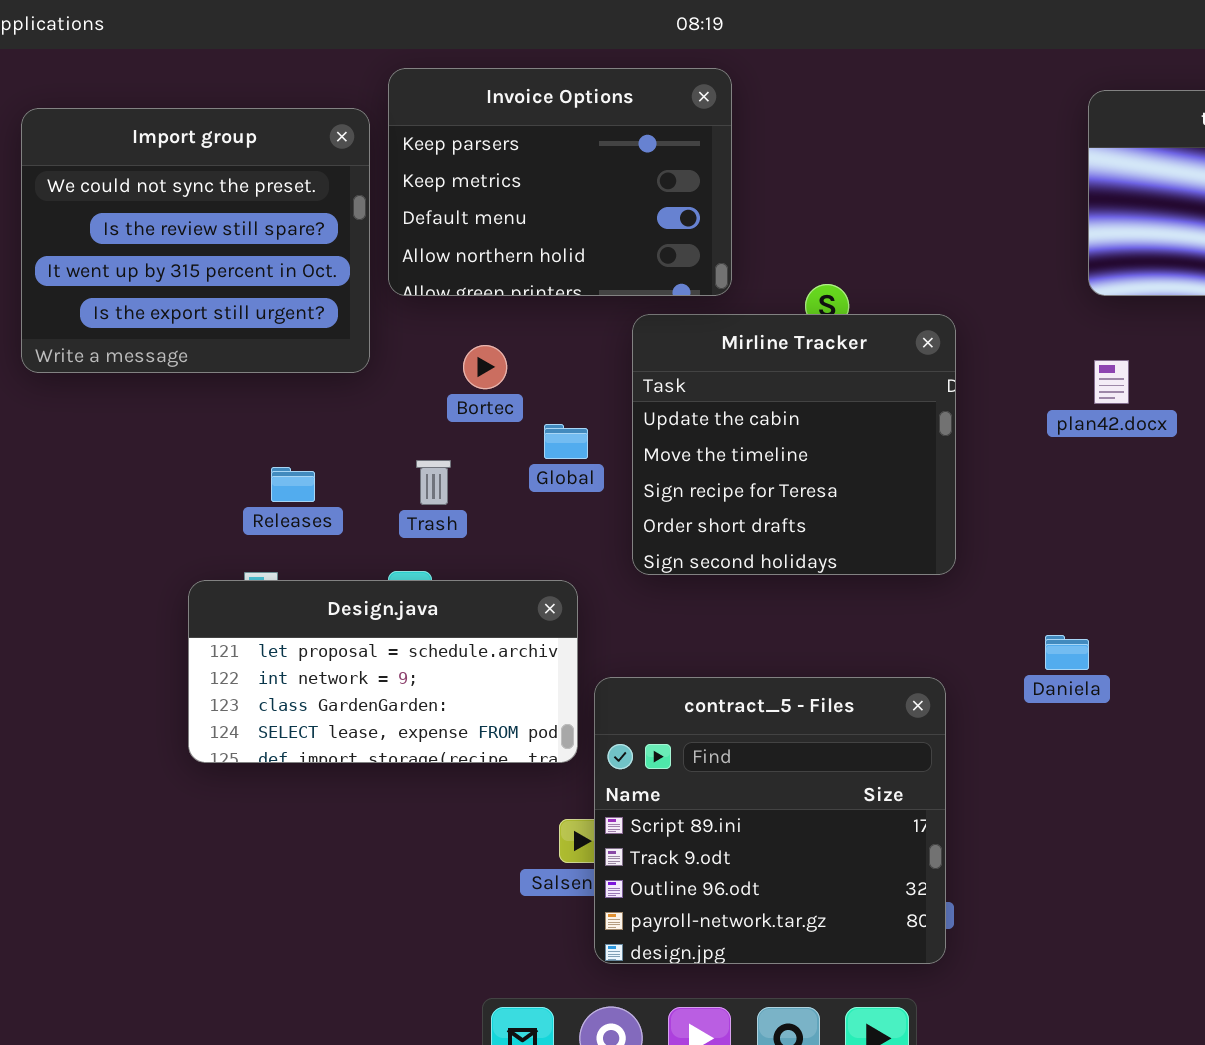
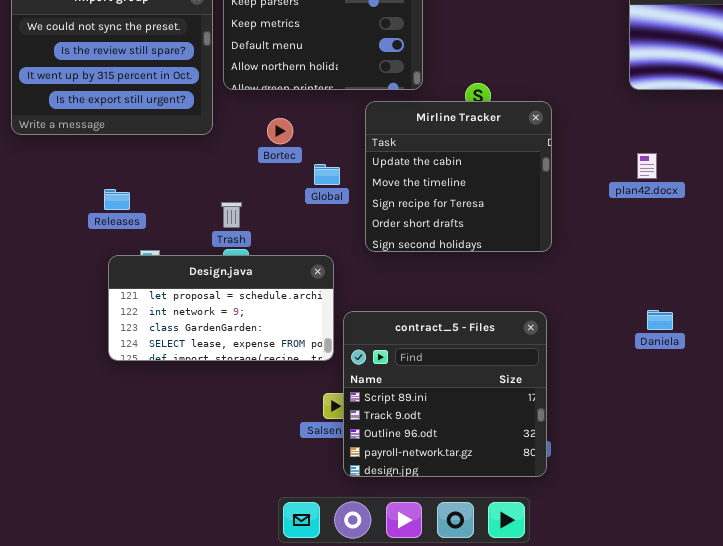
plan42.docx: [1094,360,1129,404] -> [637,153,657,179], moved
Trash: [416,460,451,505] -> [221,202,242,228], moved
Releases: [271,467,315,502] -> [104,189,130,210], moved
Daniela: [1045,635,1089,670] -> [647,310,673,330], moved

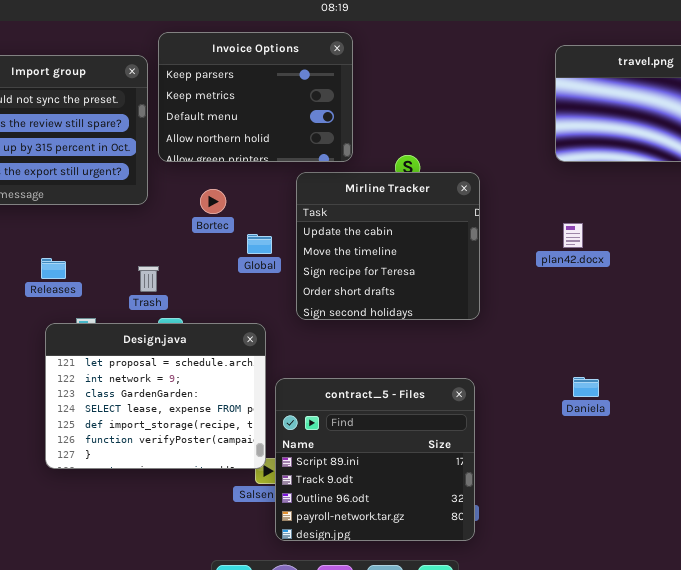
Trash: [221,202,242,228] -> [138,266,159,292], moved
Design.java: [108,255,334,361] -> [45,323,266,469], resized

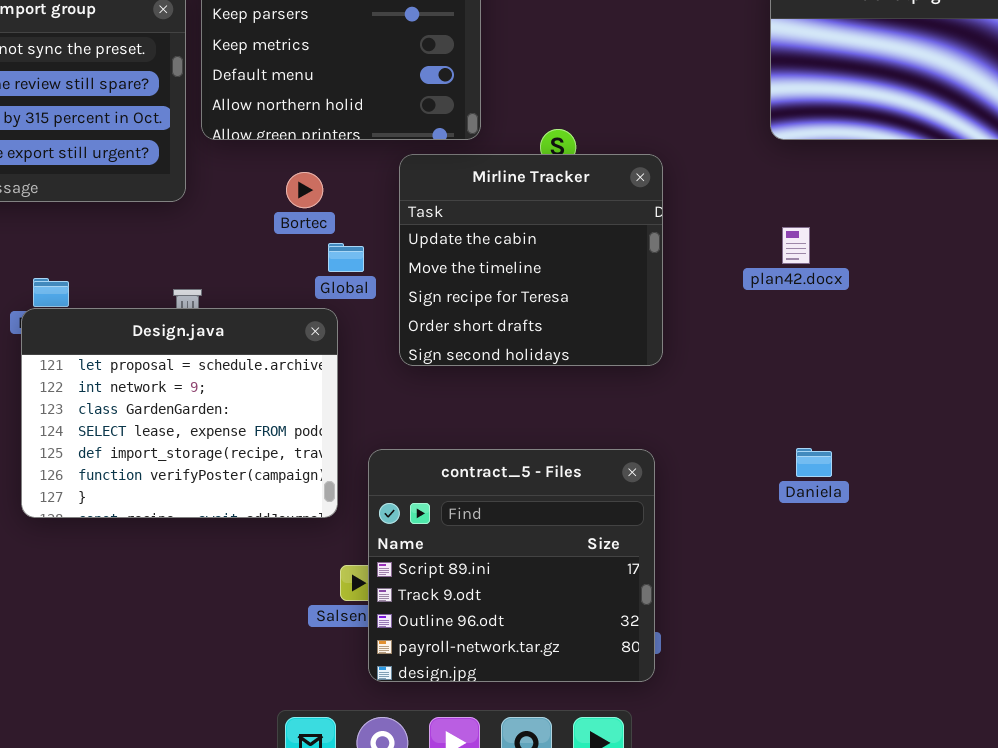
Bortec: [200,189,226,214] -> [286,172,323,208], moved
Design.java: [45,323,266,469] -> [21,308,338,518], moved

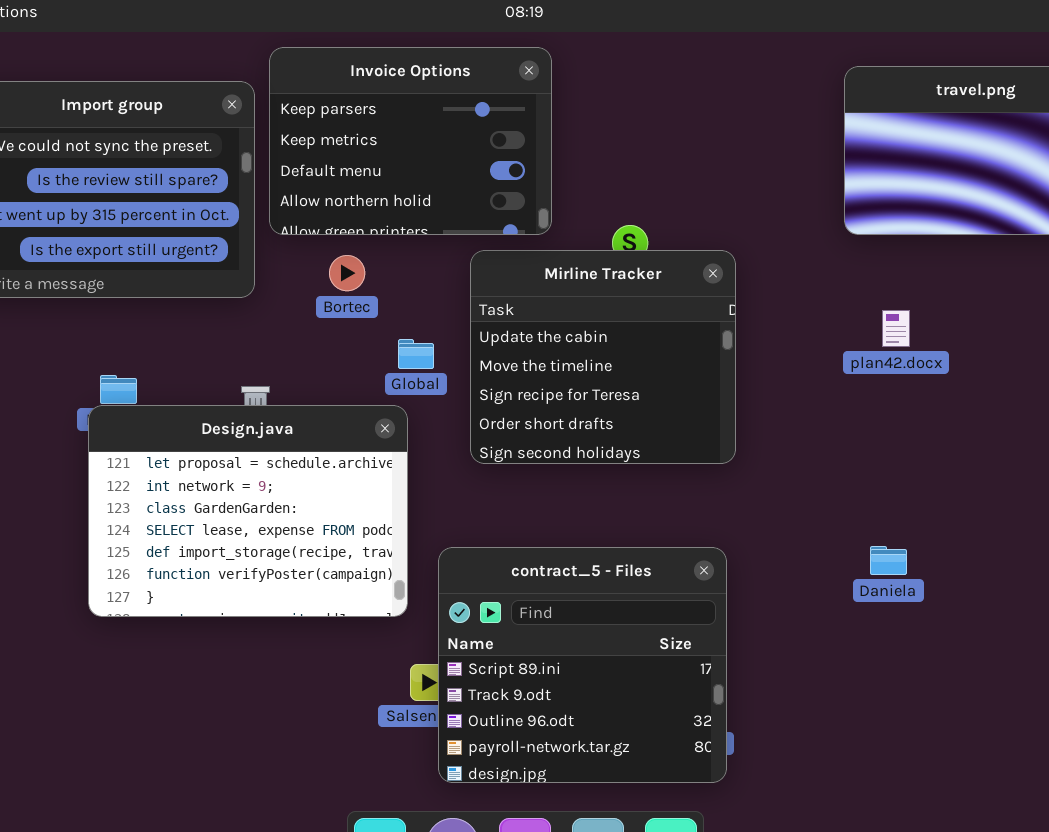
Bortec: [286,172,323,208] -> [329,255,365,291], moved
plan42.docx: [782,227,810,264] -> [882,310,910,347], moved

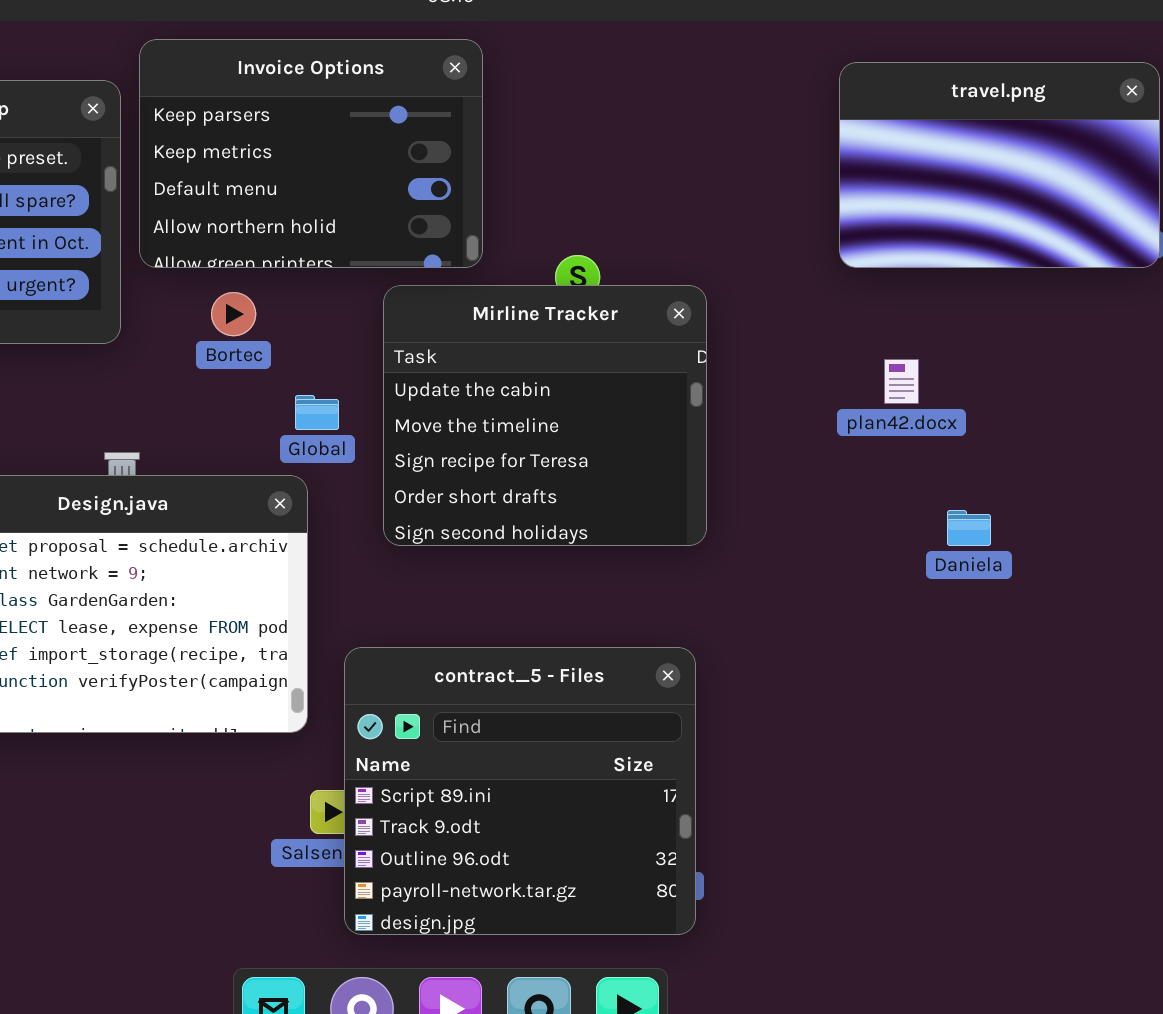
Daniela: [870,546,907,575] -> [947,510,991,546], moved

